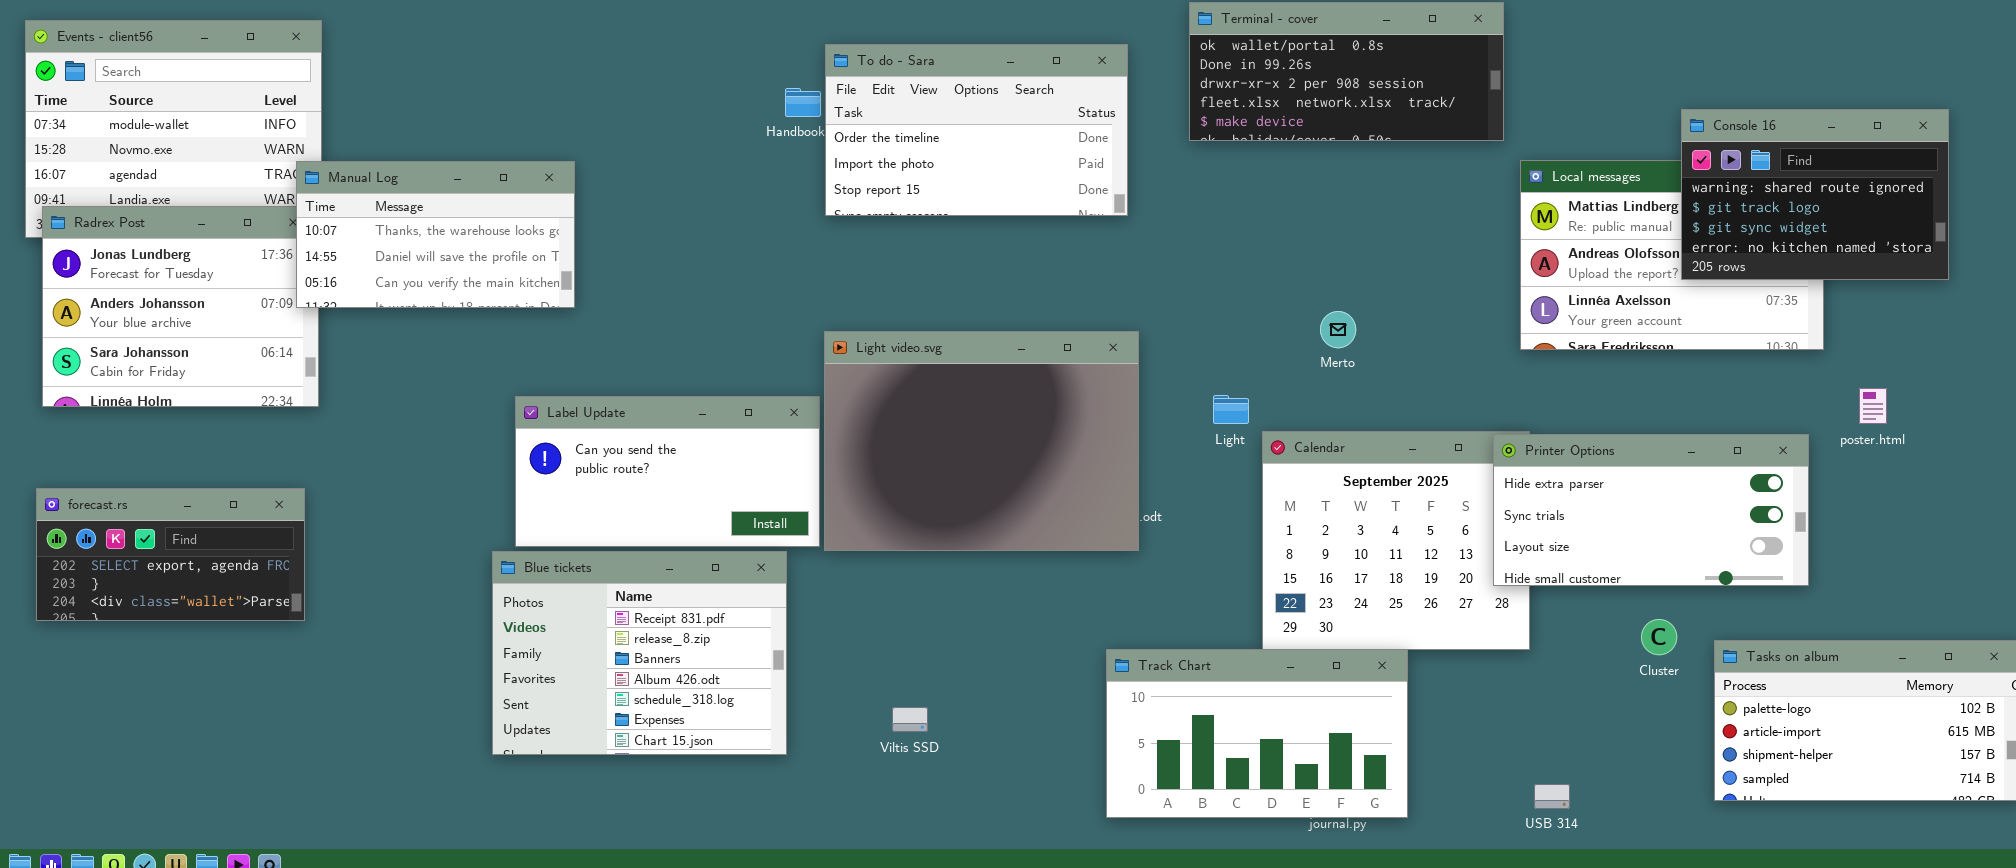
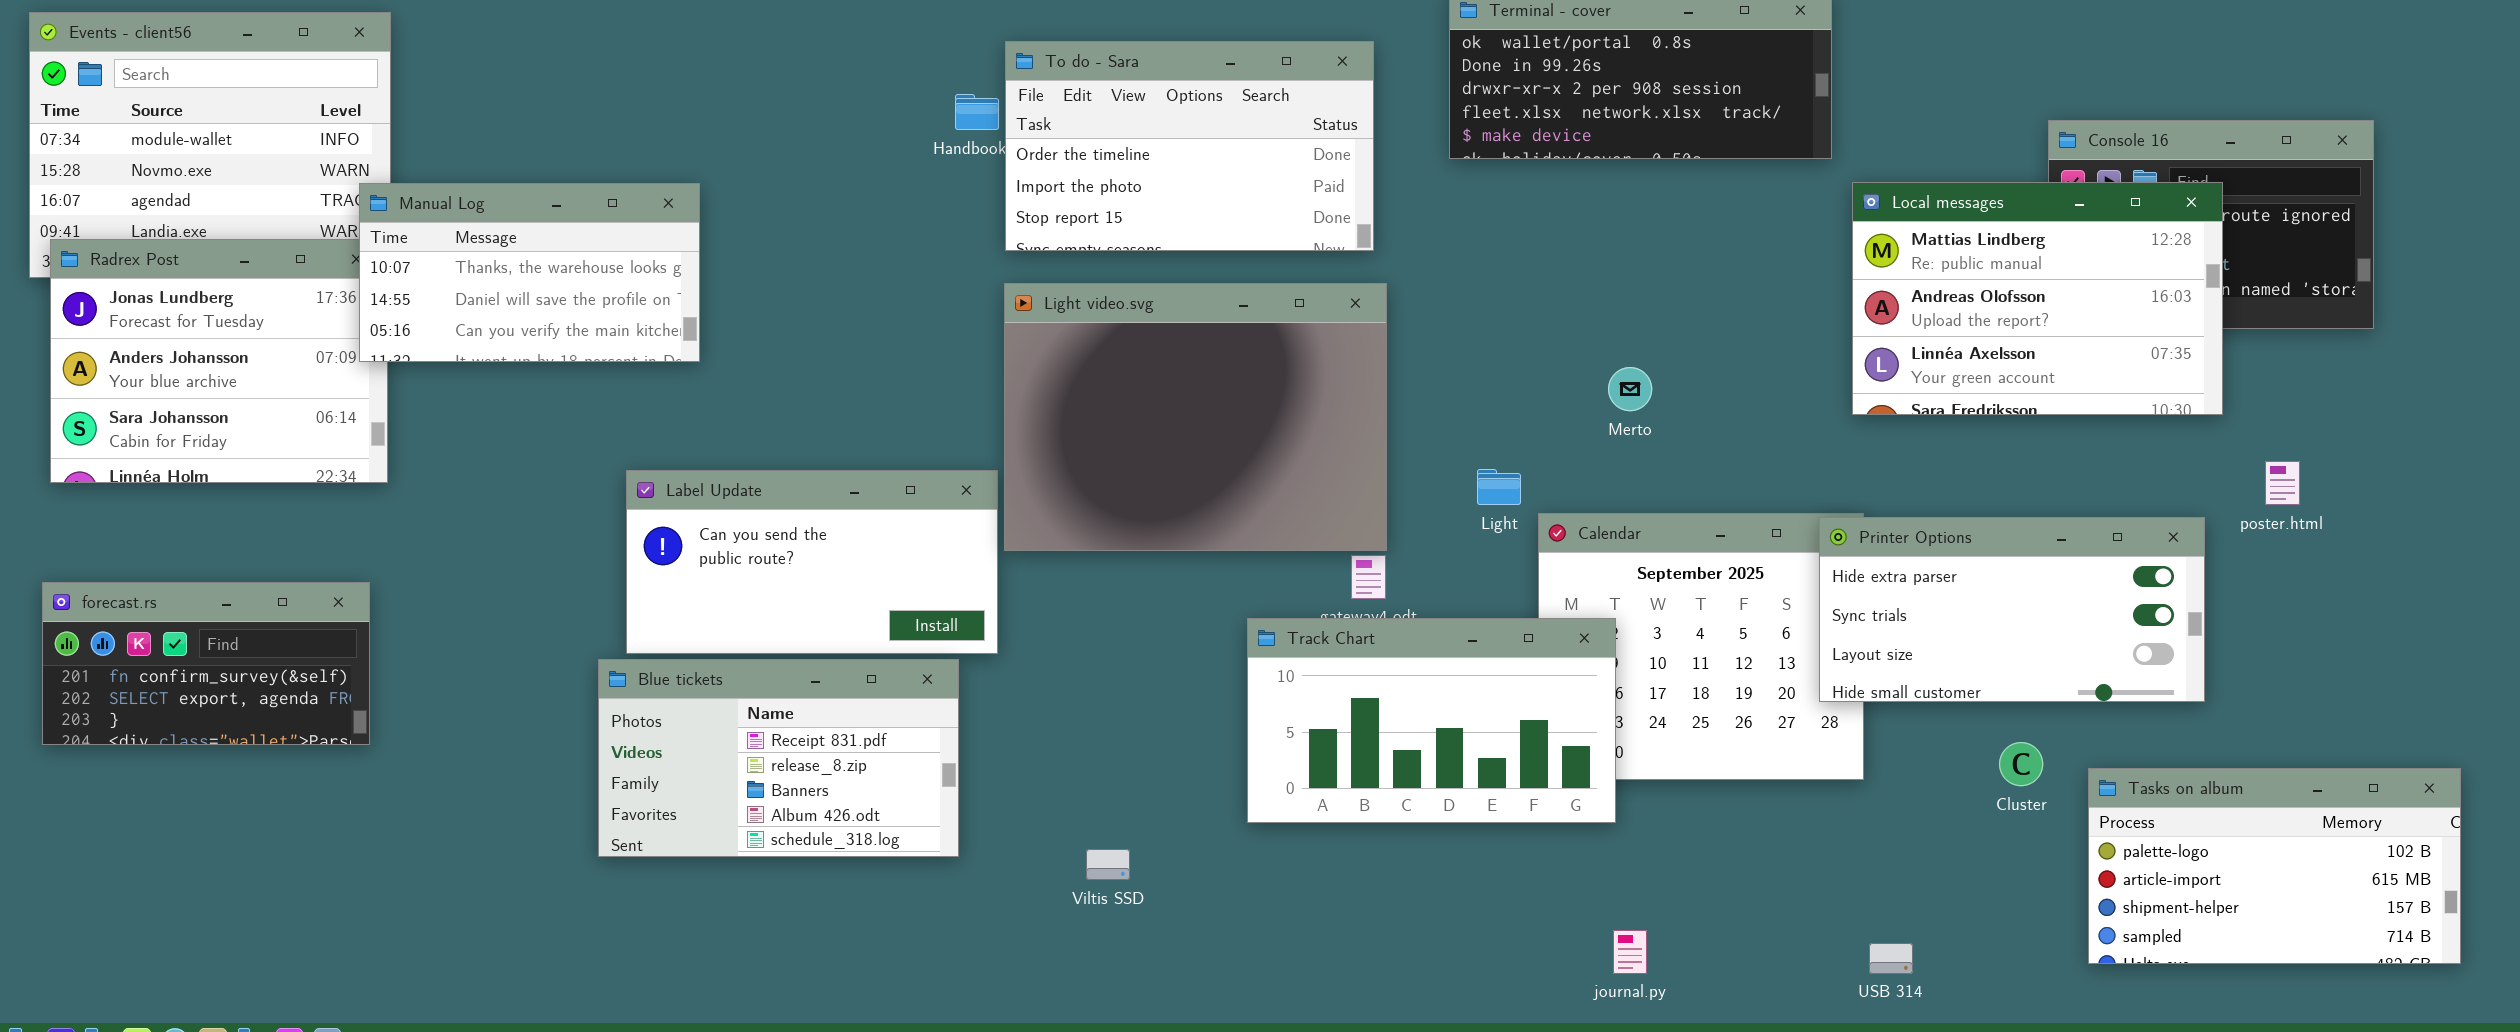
Local messages: [1520,160,1824,350] -> [1852,182,2223,415], raised
Light video.svg: [824,331,1139,551] -> [1004,283,1387,551], moved
forecast.rs: [36,488,305,621] -> [42,582,370,745], scrolled up 1 row
Blue tickets: [492,551,787,755] -> [598,659,959,857], resized
Track Chart: [1106,649,1408,818] -> [1247,618,1616,823], moved

